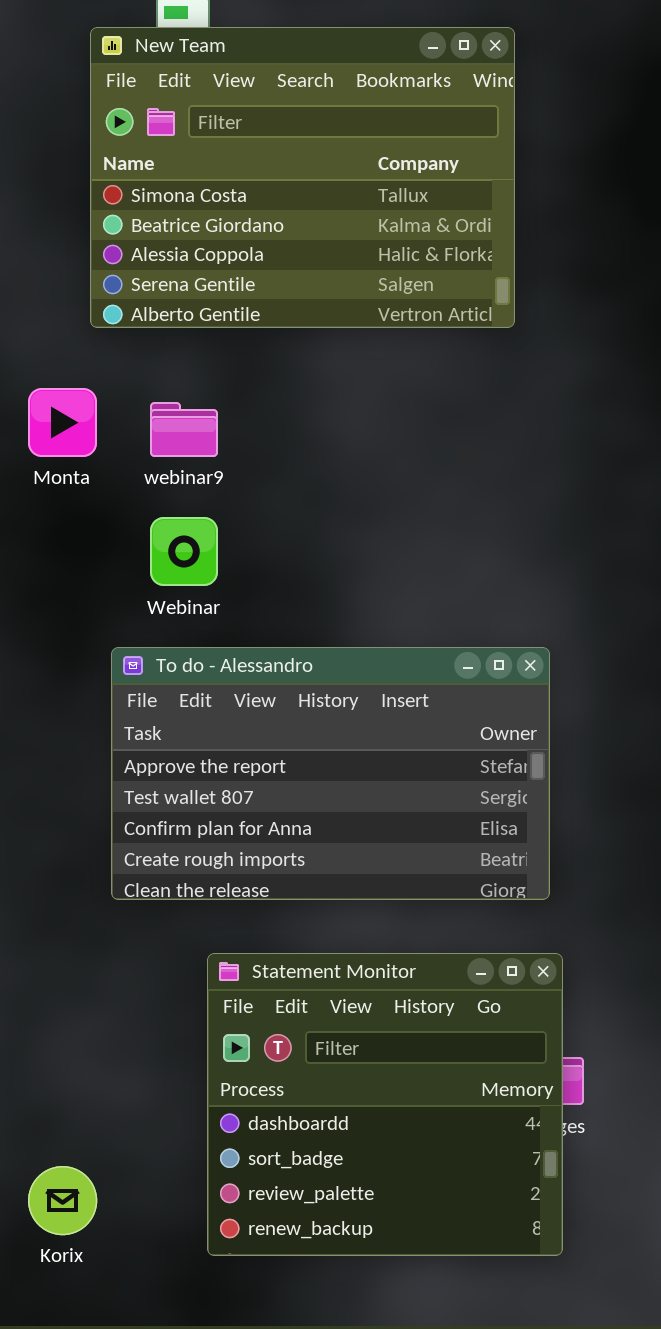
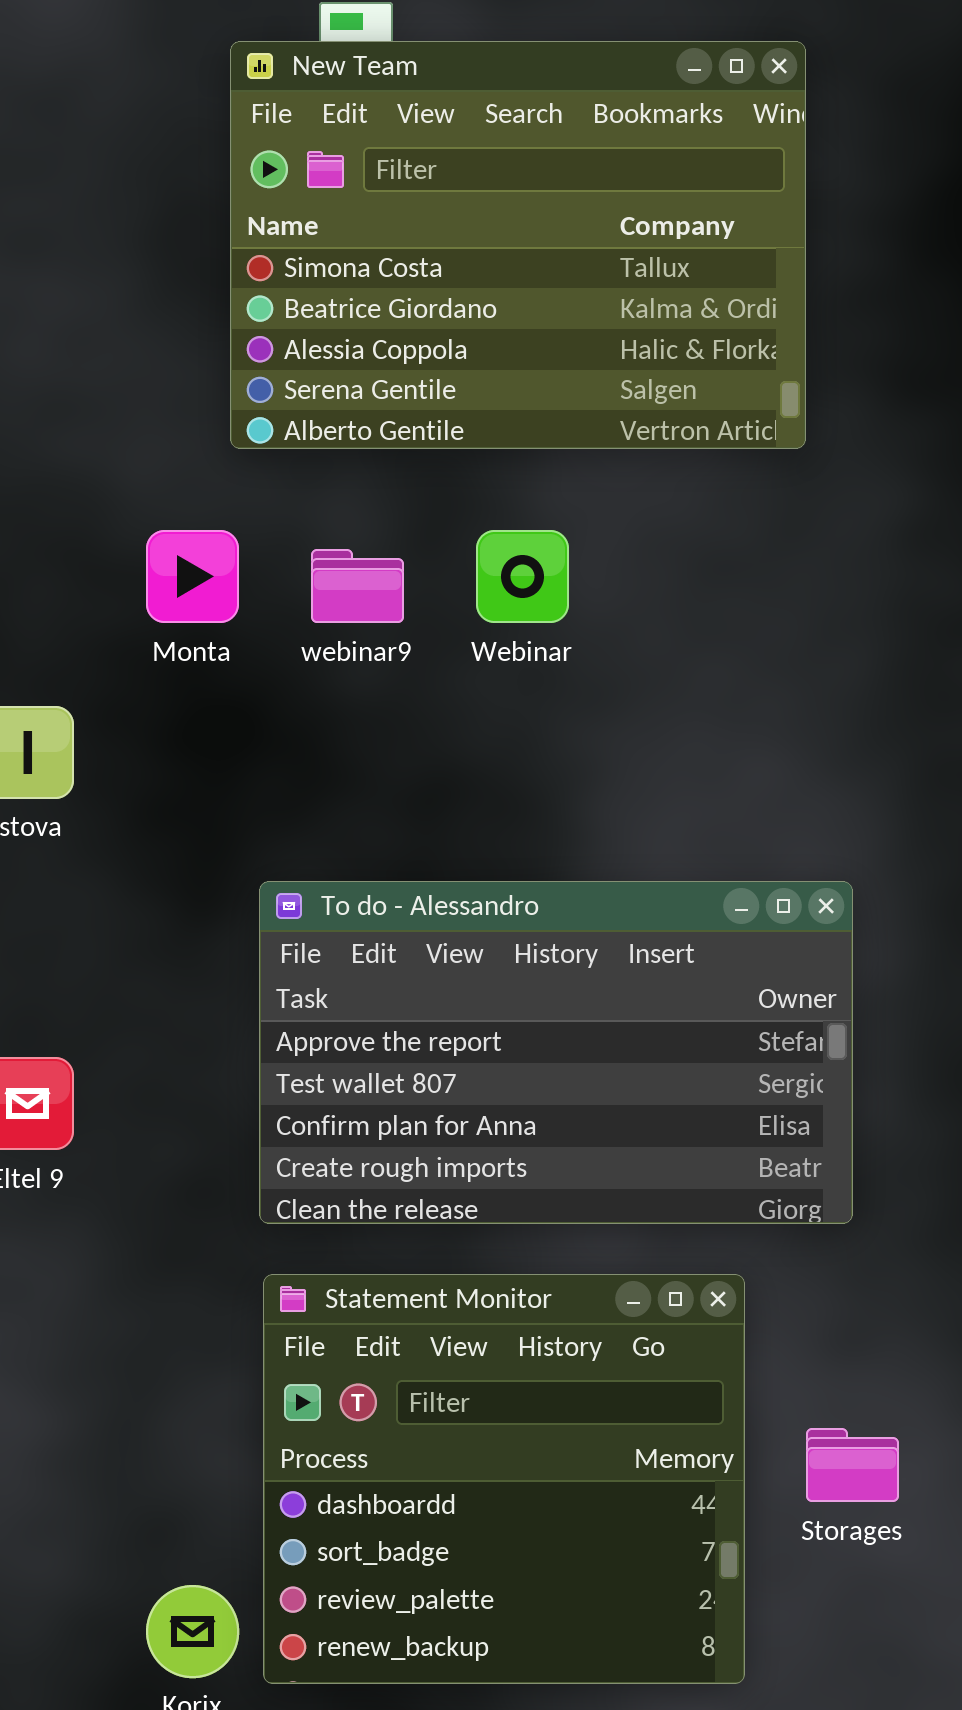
Webinar: [150,517,218,586] -> [476,530,569,623], moved
Statement Monitor: [207,953,563,1256] -> [263,1274,745,1684], moved

